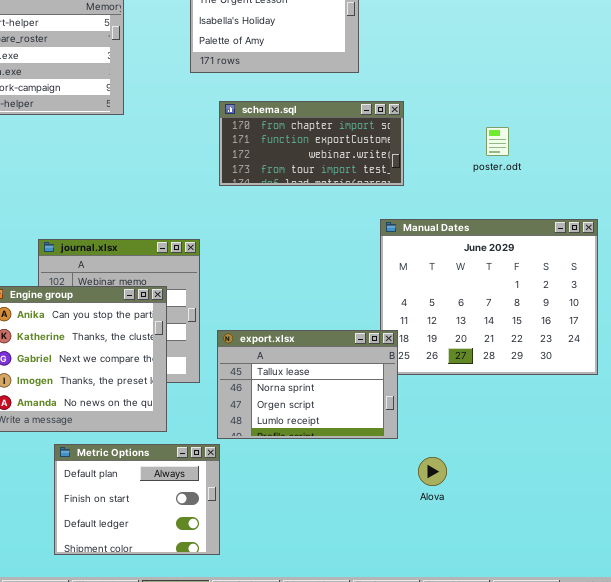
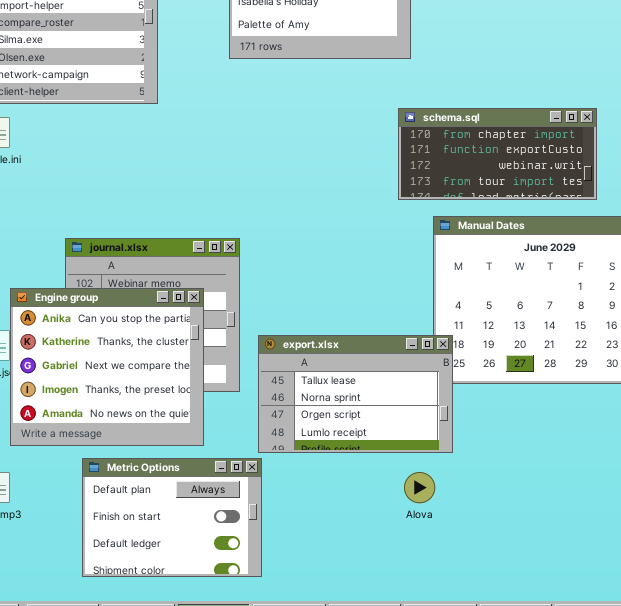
schema.sql: [219,101,404,186] -> [398,108,597,200], moved
Alova: [418,457,447,486] -> [404,472,435,503], moved

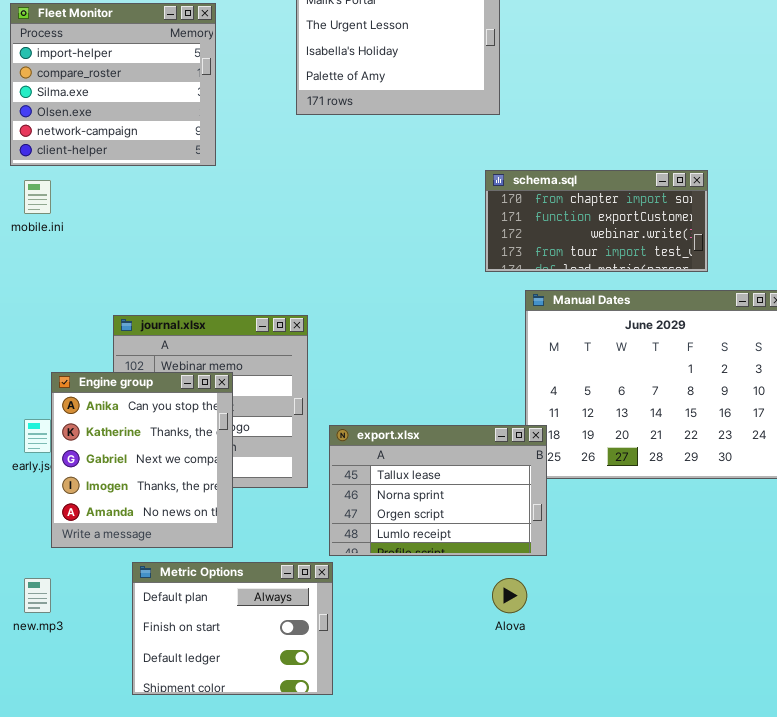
Engine group: [10,288,204,446] -> [51,372,233,548], resized

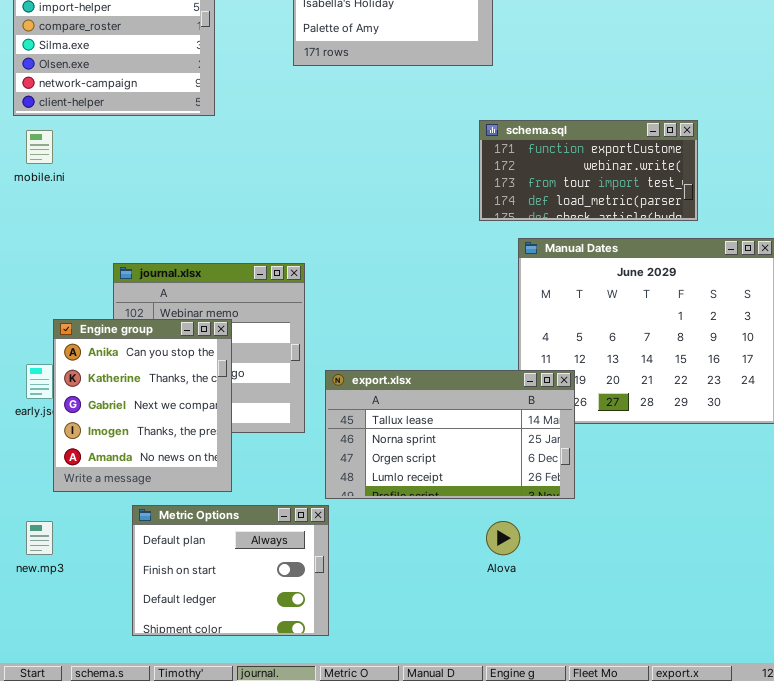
schema.sql: [485,170,708,272] -> [479,120,698,221], scrolled down 1 row
export.xlsx: [329,425,547,556] -> [325,370,575,499], resized

